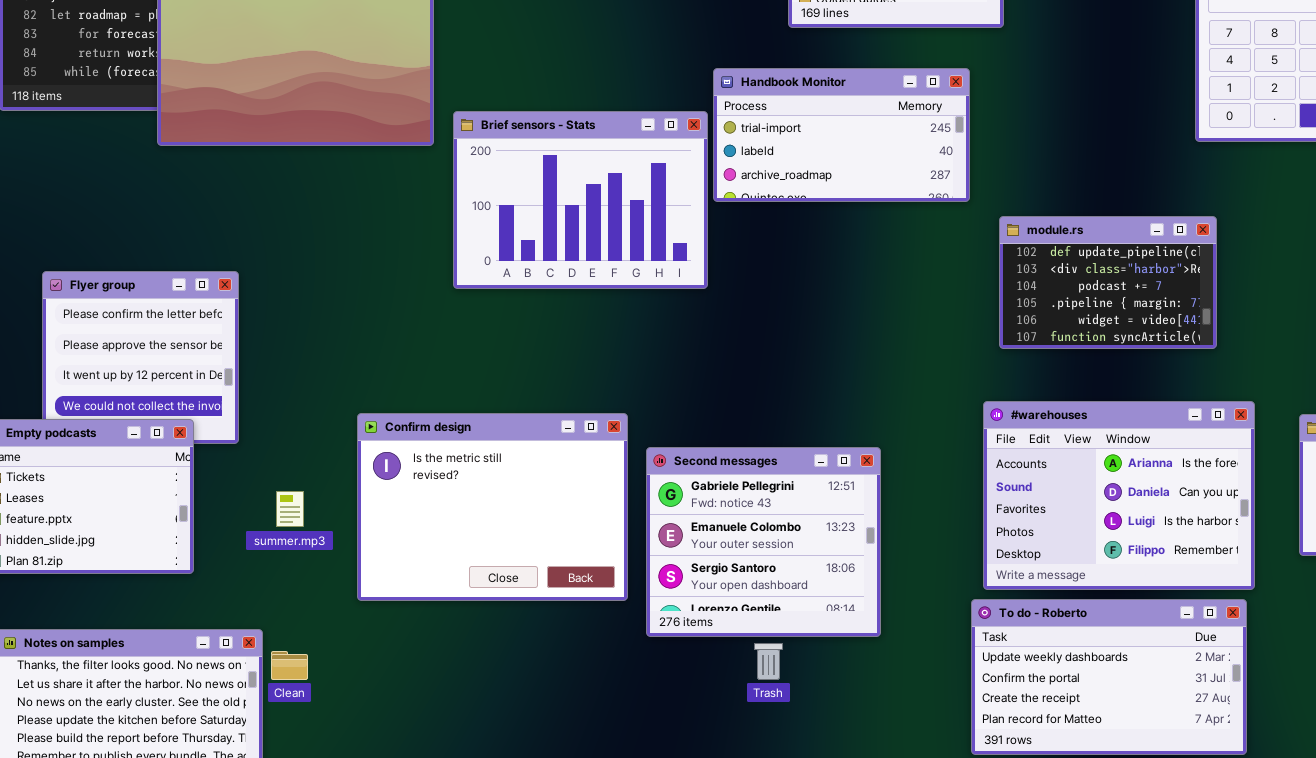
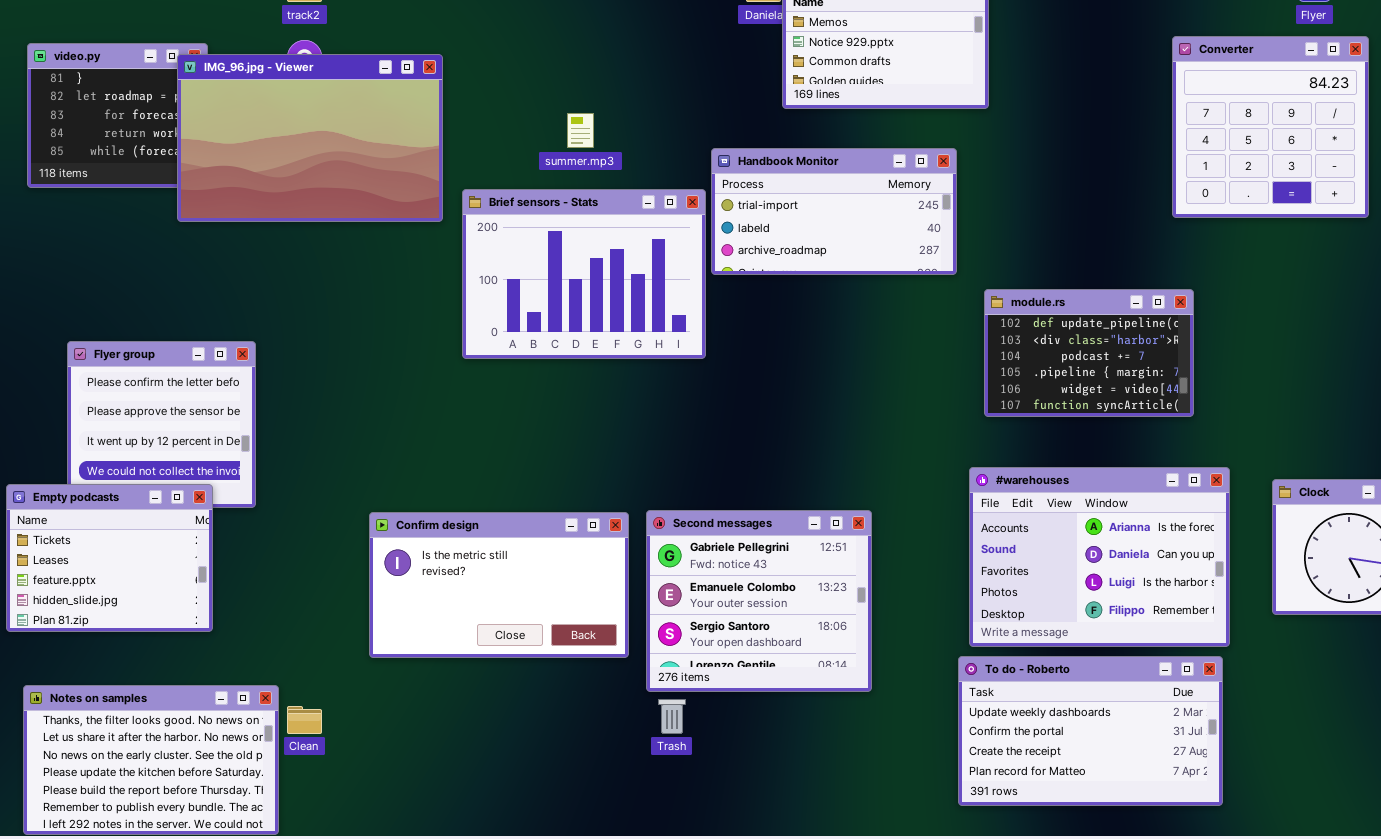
Confirm design: [357,413,628,601] -> [369,512,629,658], resized
summer.mp3: [276,491,304,527] -> [567,113,594,148], moved
Trash: [754,643,783,680] -> [658,699,686,734], moved

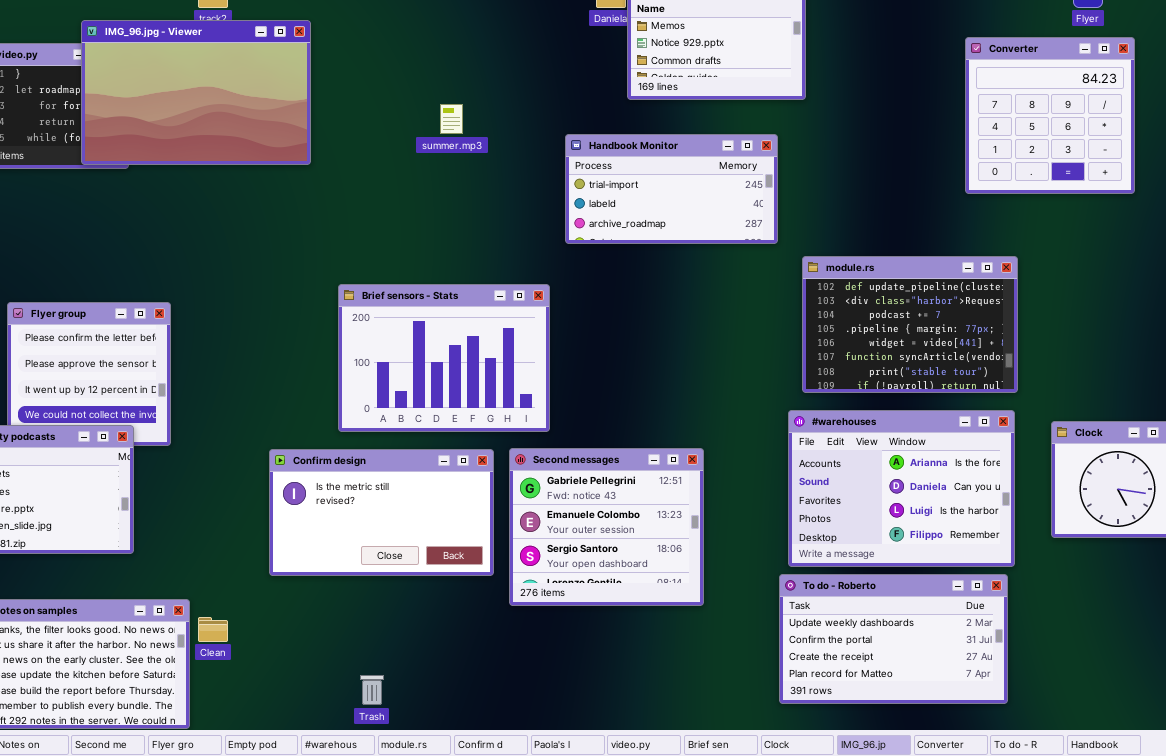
IMG_96.jpg - Viewer: [177,54,443,222] -> [81,20,311,165], moved
Brief sensors - Stats: [462,189,706,359] -> [338,284,550,432], moved
module.rs: [984,289,1194,417] -> [802,256,1018,393], resized
Trash: [658,699,686,734] -> [360,675,384,705], moved

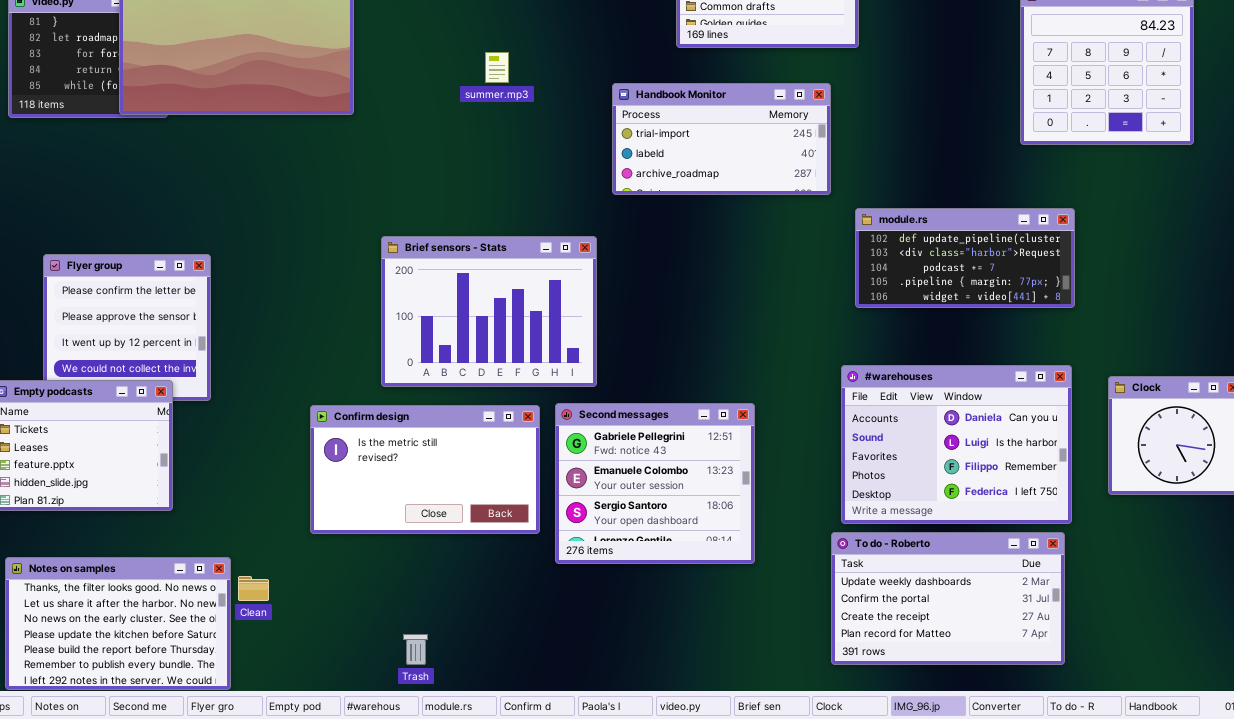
module.rs: [802,256,1018,393] -> [855,208,1075,308], resized
#warehouses: [788,410,1015,567] -> [841,365,1072,524], scrolled down 1 row

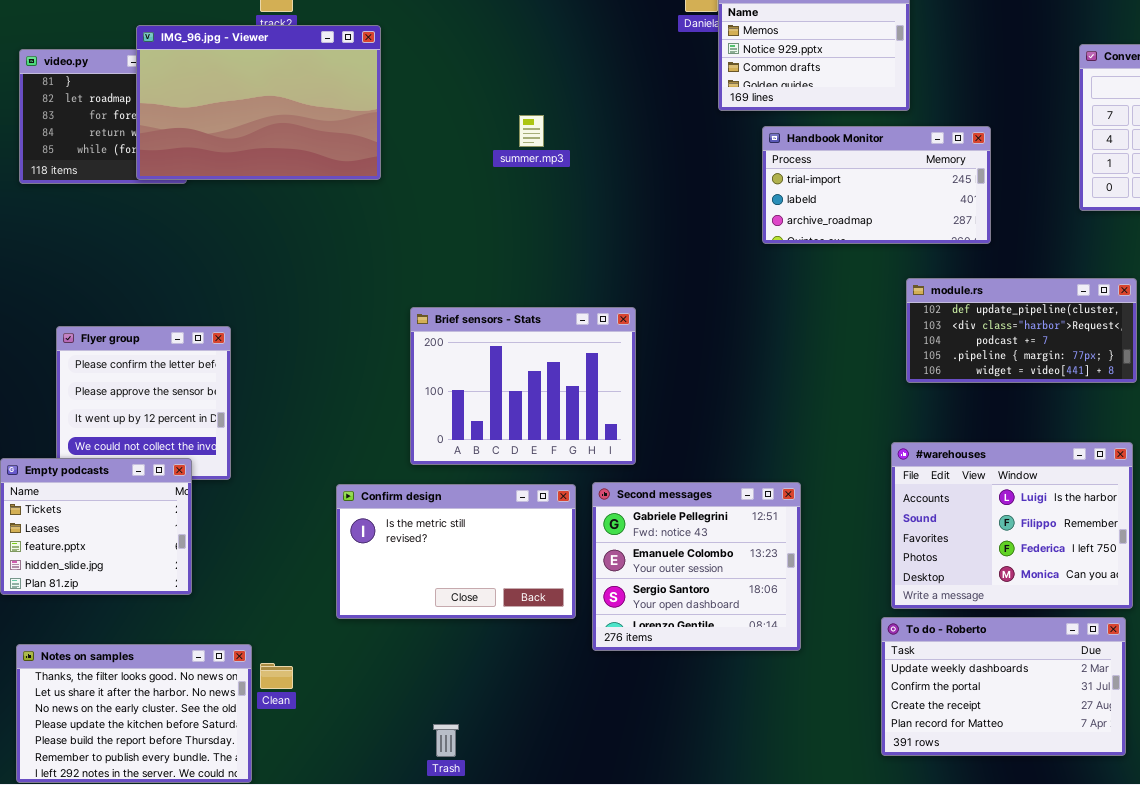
Handbook Monitor: [612,83,831,195] -> [762,126,991,244], moved
#warehouses: [841,365,1072,524] -> [891,442,1133,609], scrolled down 1 row

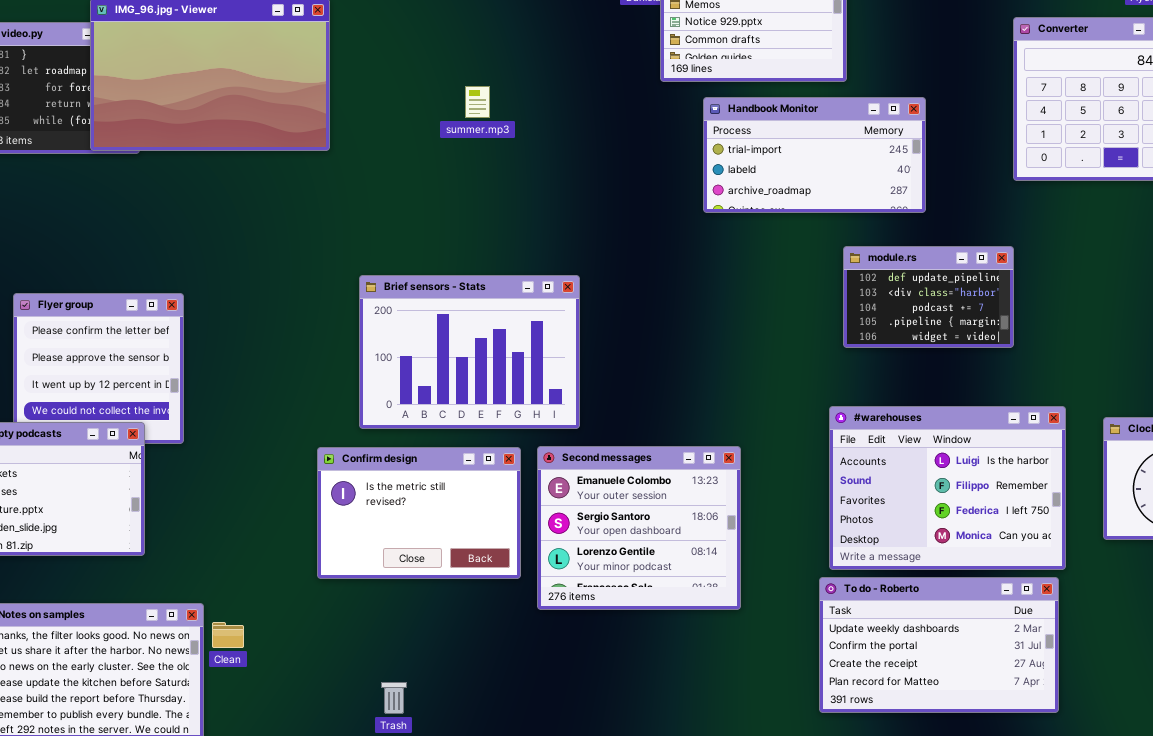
module.rs: [906,278,1137,383] -> [843,246,1014,348], resized
Second messages: [592,482,801,651] -> [537,446,741,610], scrolled down 1 row
Confirm design: [336,484,576,619] -> [317,447,521,579], resized

